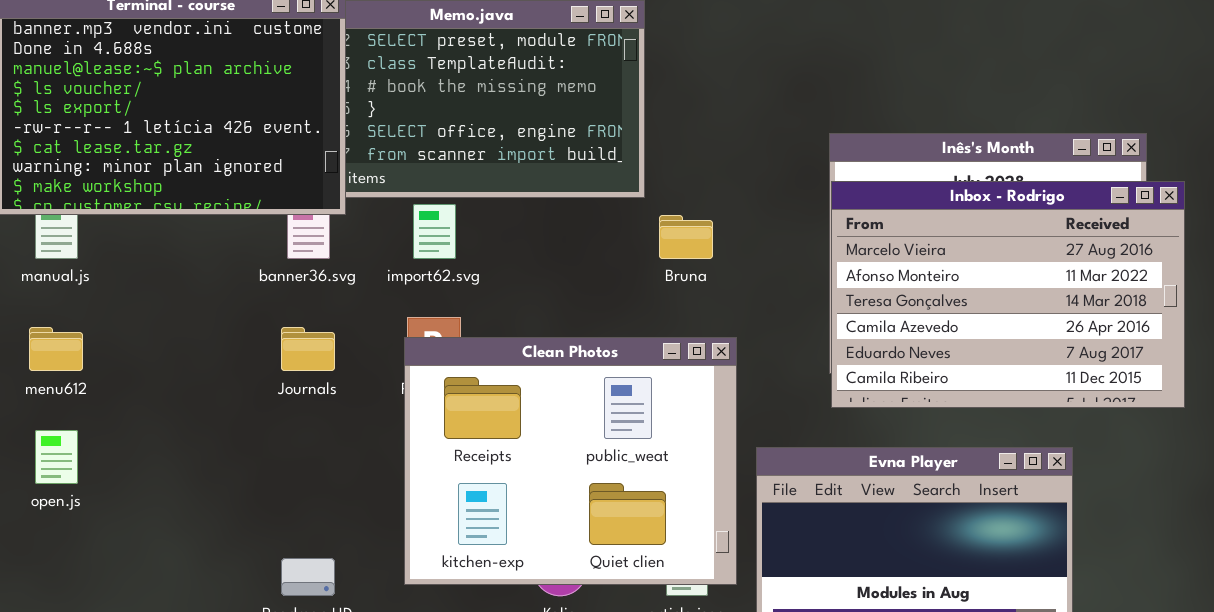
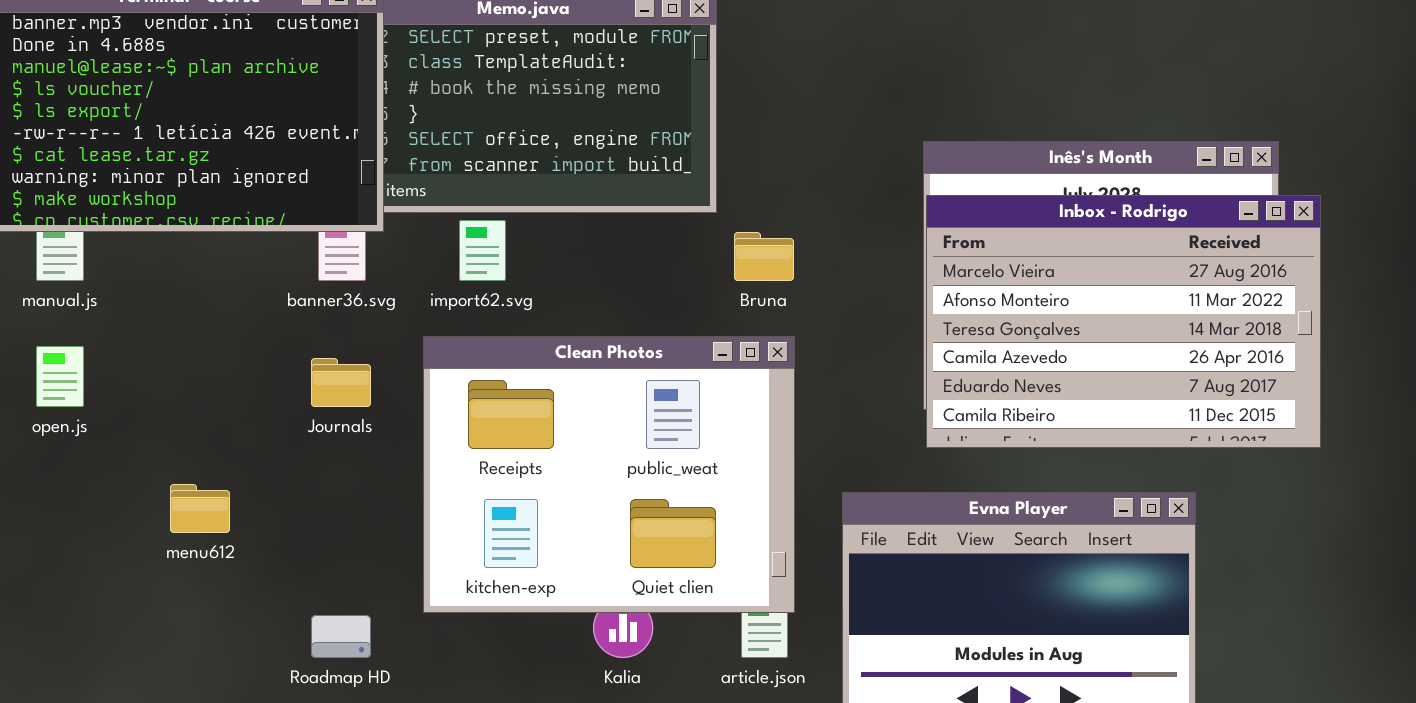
menu612: [29,327,83,371] -> [170,484,230,533], moved
Clean Photos: [404,337,737,585] -> [423,336,795,613], moved
open.js: [35,430,78,484] -> [36,346,84,407], moved

